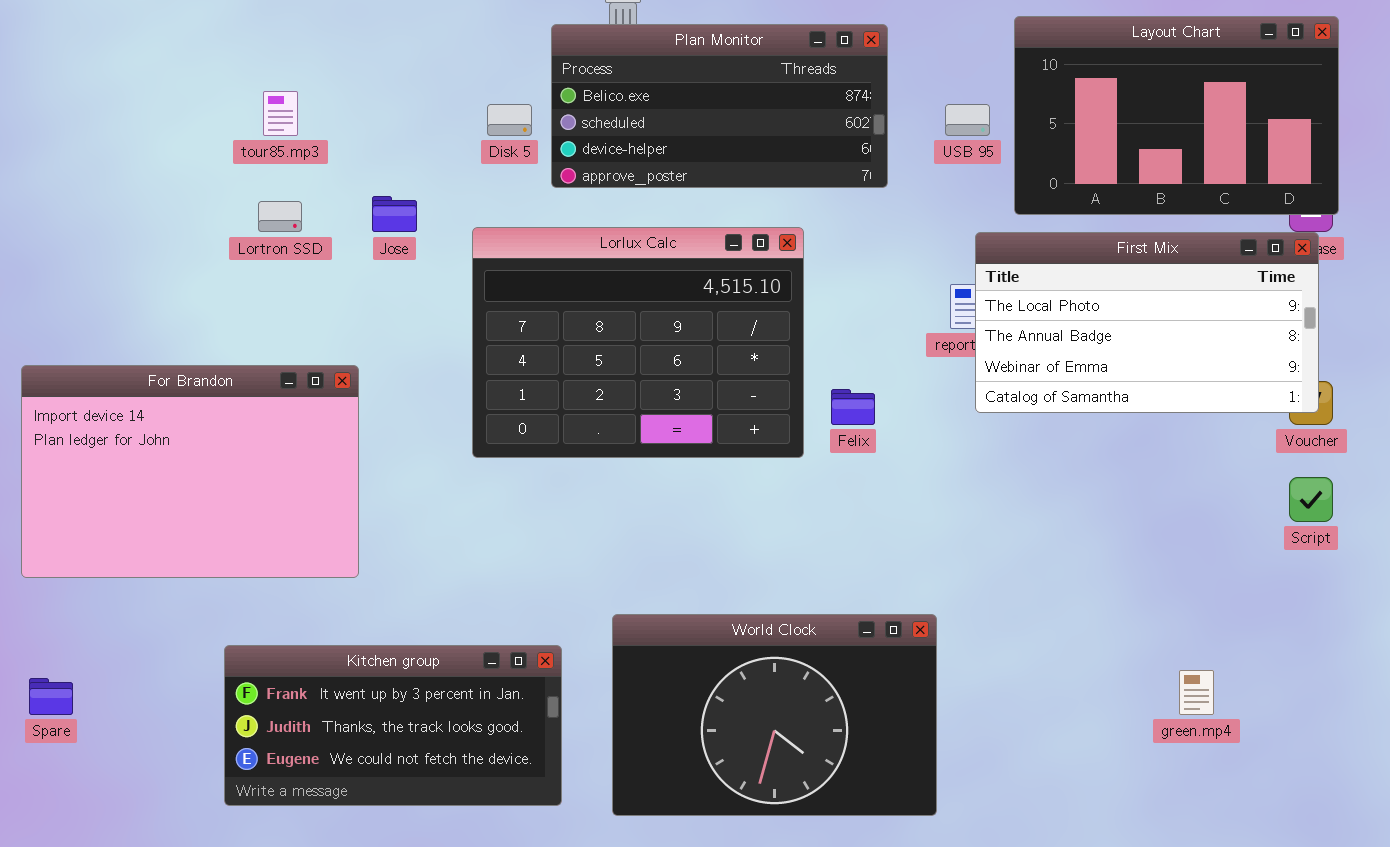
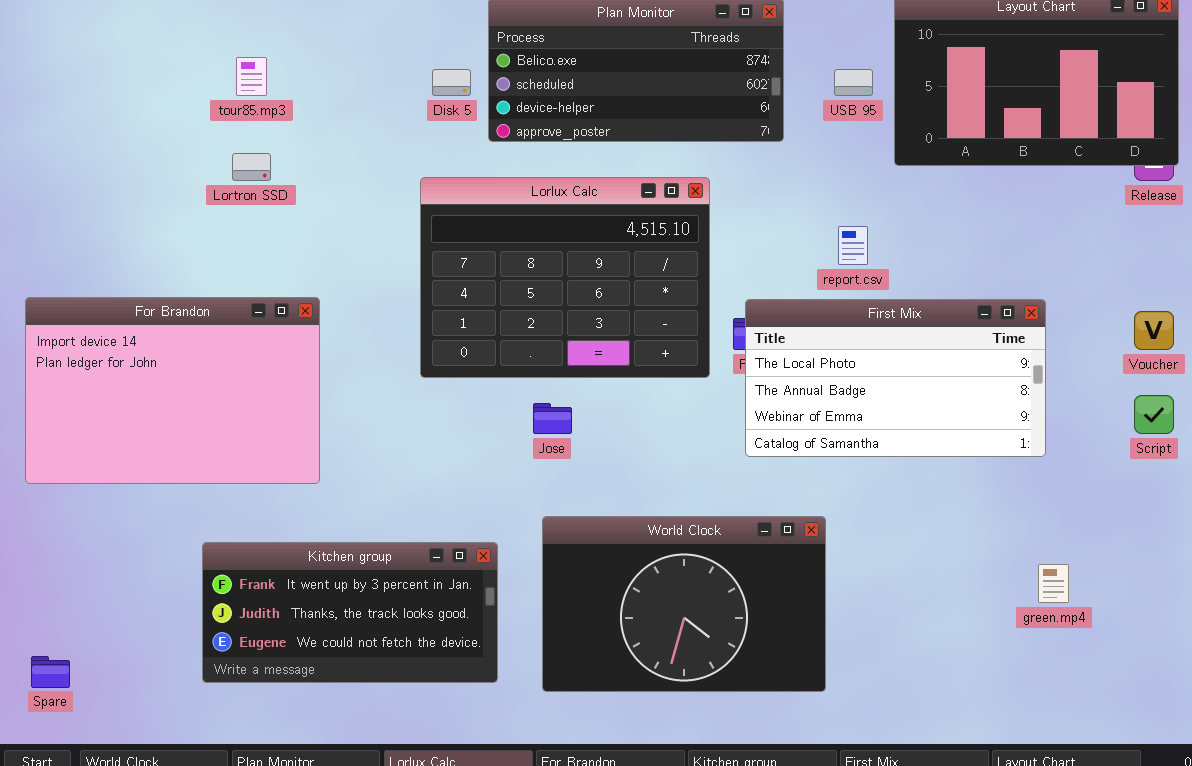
Jose: [372,196,417,232] -> [533,403,572,434], moved
First Mix: [975,232,1319,413] -> [745,299,1046,457], moved
Spare: [29,678,73,715] -> [31,656,70,688], moved

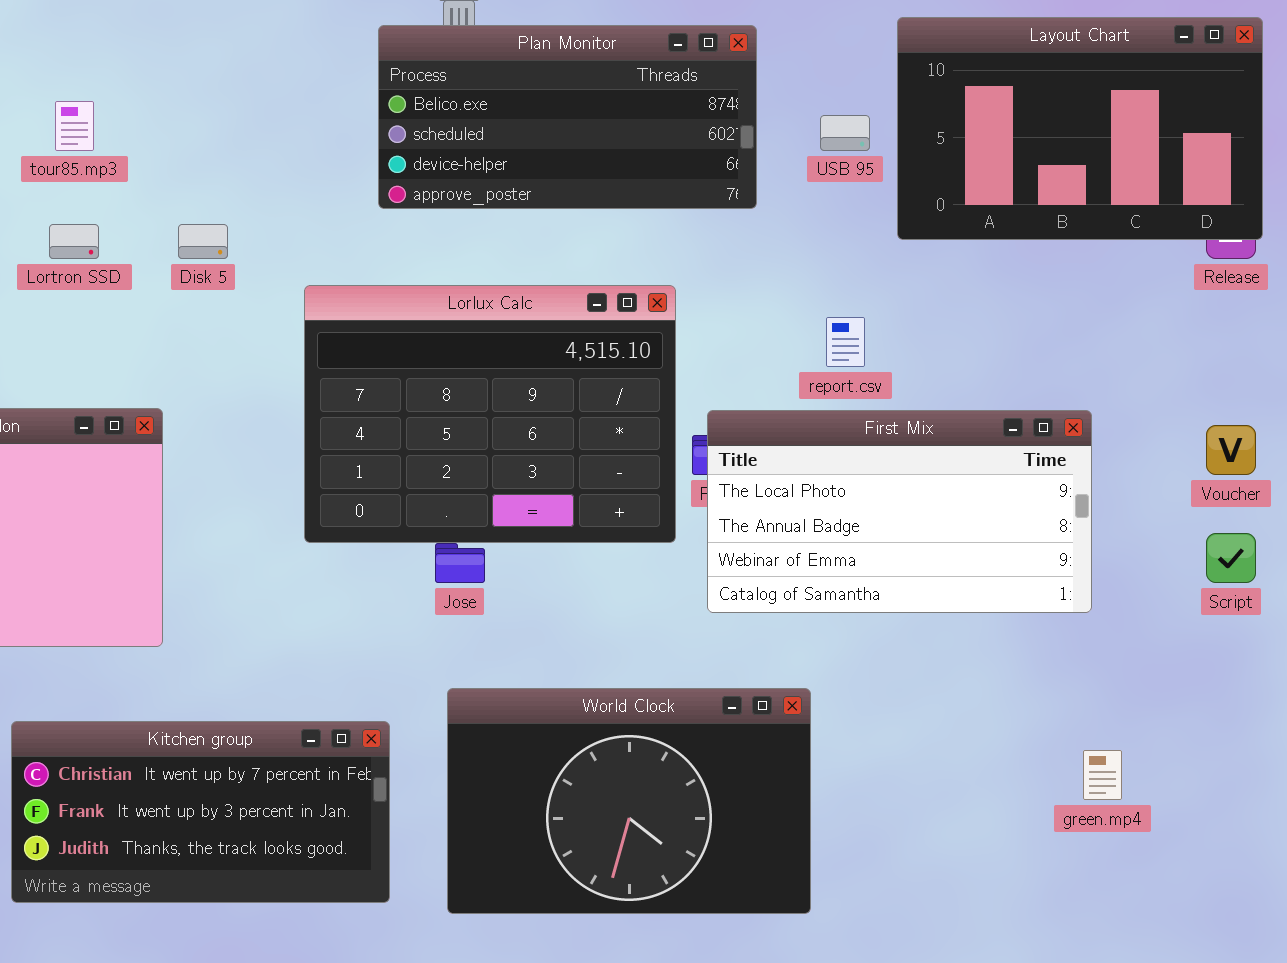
Disk 5: [432,69,471,96] -> [178,224,228,259], moved
Lorlux Calc: [420,177,710,378] -> [304,285,676,543], moved
Kitchen group: [202,542,498,683] -> [11,721,390,903], scrolled up 1 row

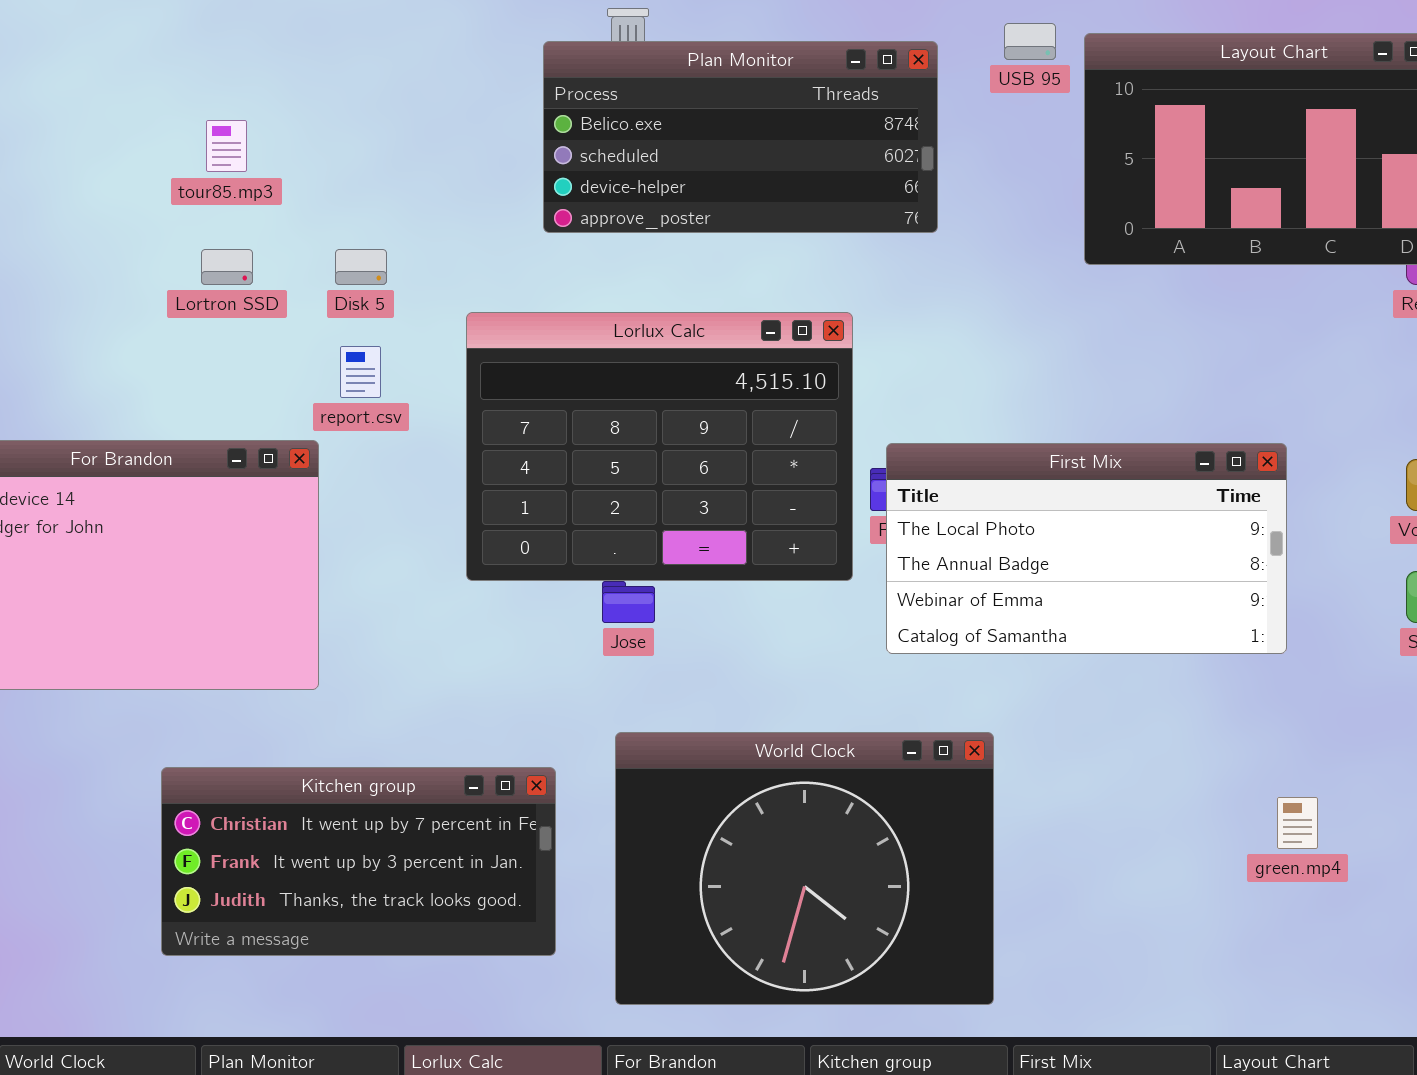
USB 95: [820,115,870,151] -> [1004,23,1056,60], moved
report.csv: [826,317,865,367] -> [340,346,381,398], moved
World Clock: [447,688,811,914] -> [615,732,994,1005], resized

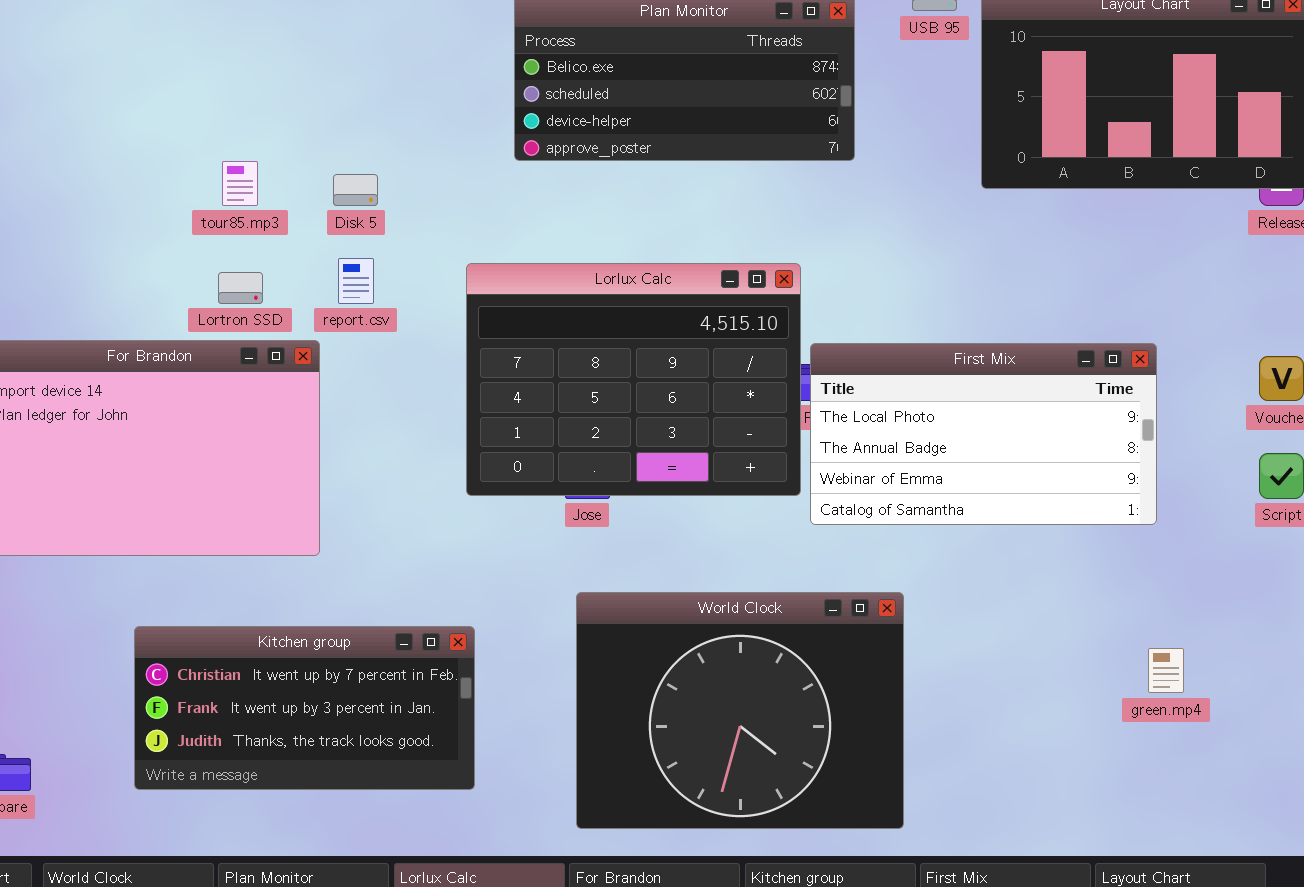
tour85.mp3: [206,120,247,172] -> [222,161,258,206], moved
Lortron SSD: [201,249,253,285] -> [218,272,263,304], moved
Lorlux Calc: [466,312,853,581] -> [466,263,801,496], moved
Kitchen group: [161,767,556,956] -> [134,626,475,790], moved

